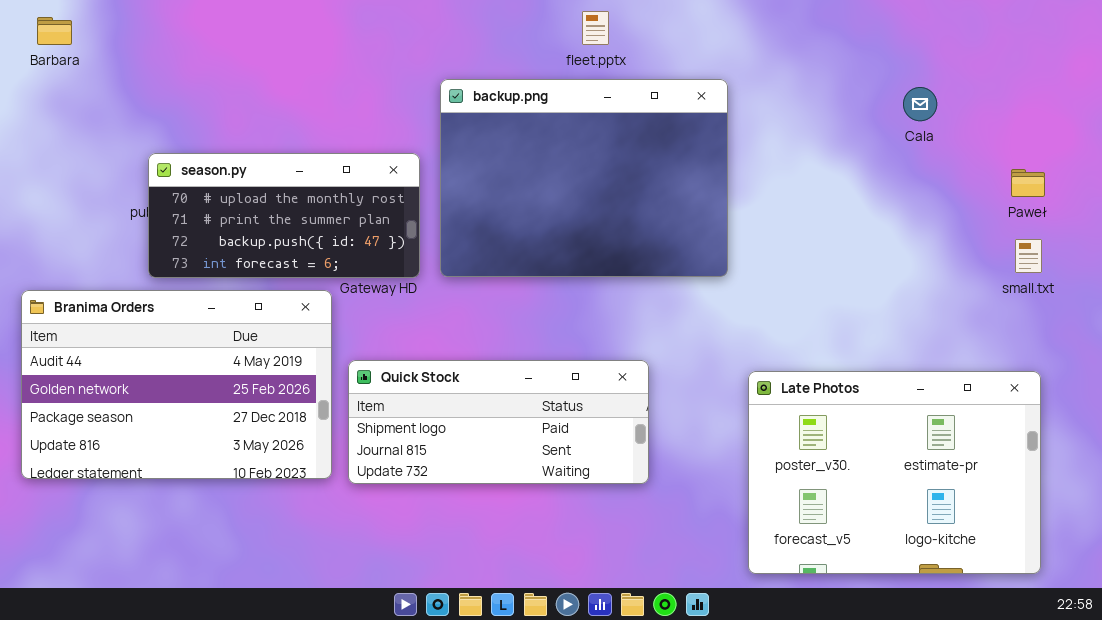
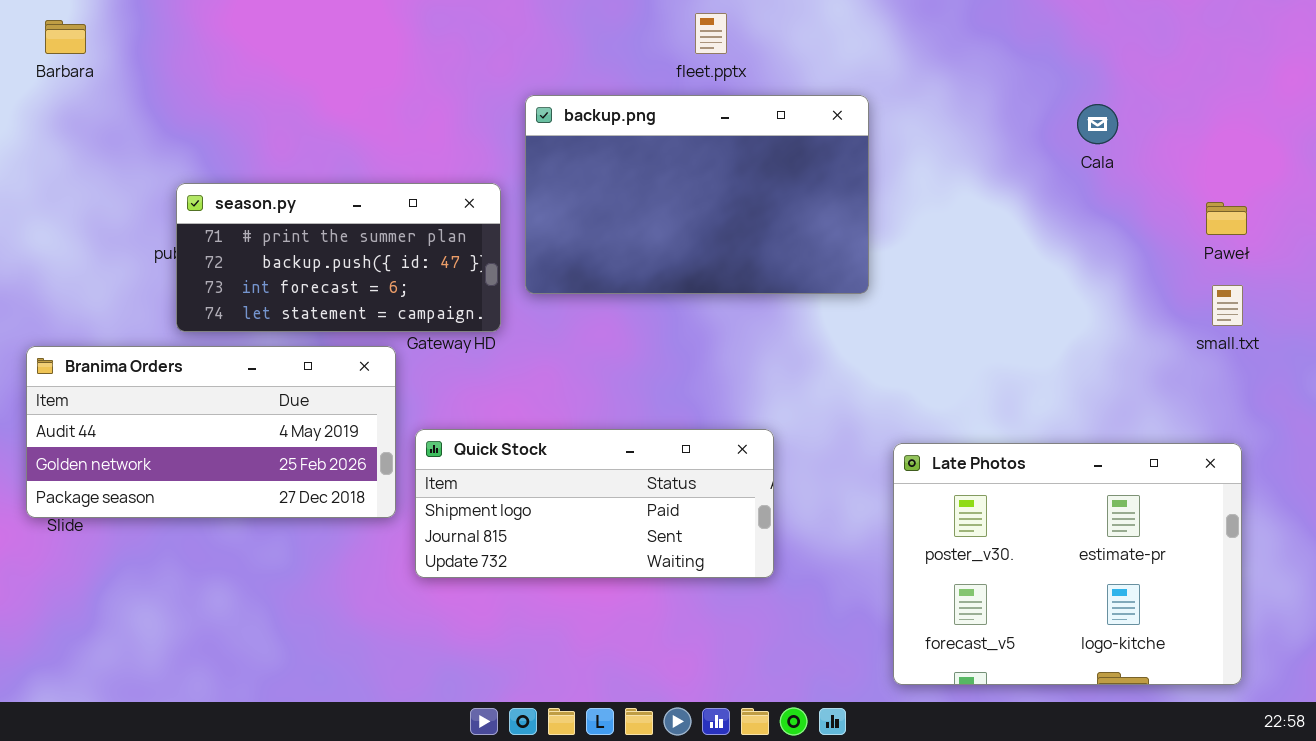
backup.png: [440,79,728,277] -> [525,95,869,294], resized
season.py: [148,153,420,278] -> [176,183,501,332], scrolled down 1 row
Branima Orders: [21,290,332,479] -> [26,346,396,518], resized

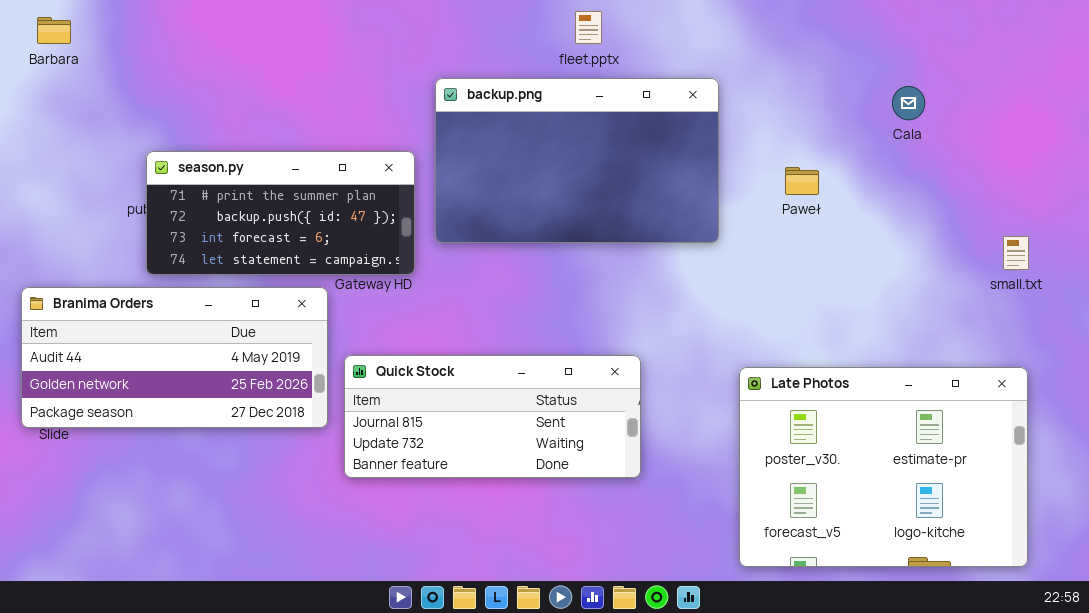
Paweł: [1206,202,1247,235] -> [785,167,819,195], moved
Quick Stock: [415,429,774,578] -> [344,355,641,478], scrolled down 1 row

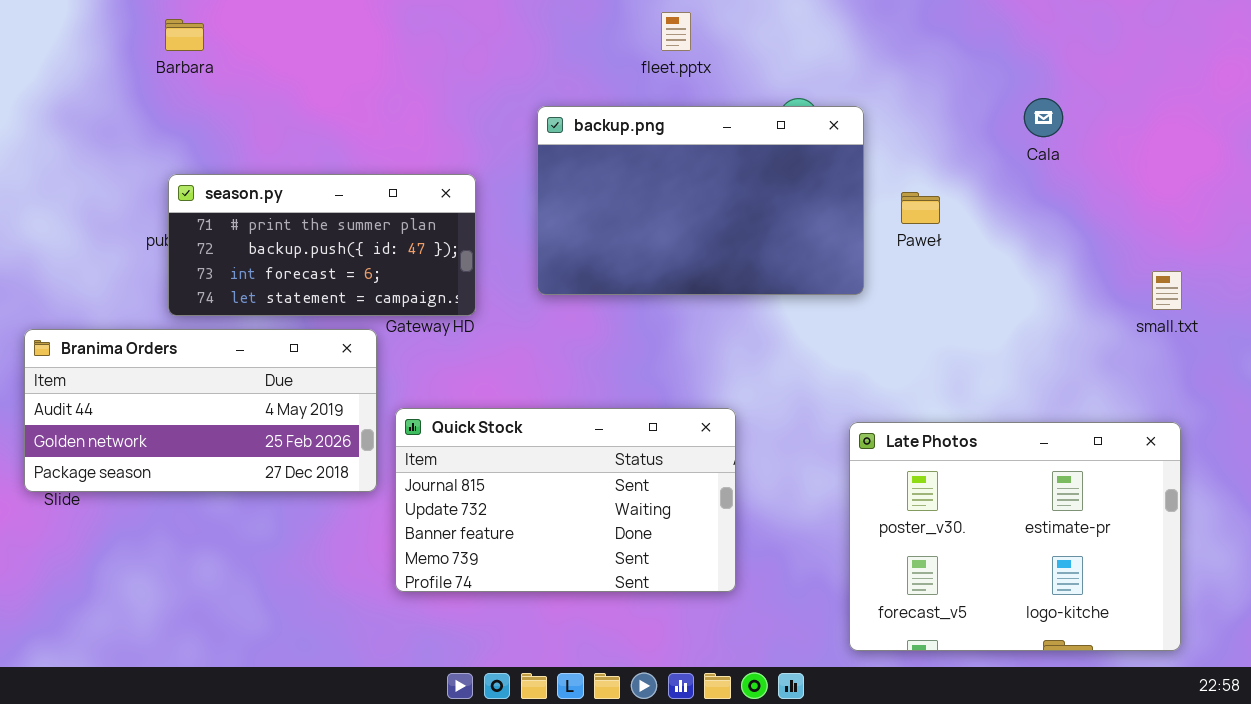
Barbara: [37,17,71,44] -> [165,19,204,51], moved
backup.png: [435,78,719,243] -> [537,106,864,295], moved
Quick Stock: [344,355,641,478] -> [395,408,736,592], resized

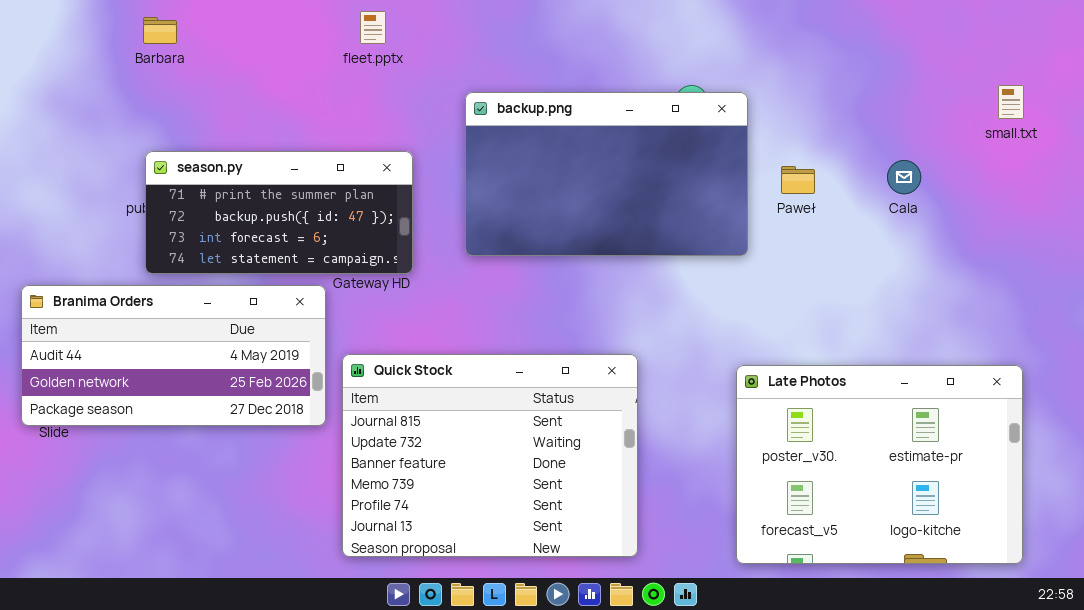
fleet.pptx: [661,12,691,51] -> [360,11,386,44], moved
Cala: [1024,98,1063,137] -> [887,160,921,194], moved
small.txt: [1152,271,1182,310] -> [998,85,1024,119], moved
Quick Stock: [395,408,736,592] -> [342,354,638,557], resized

